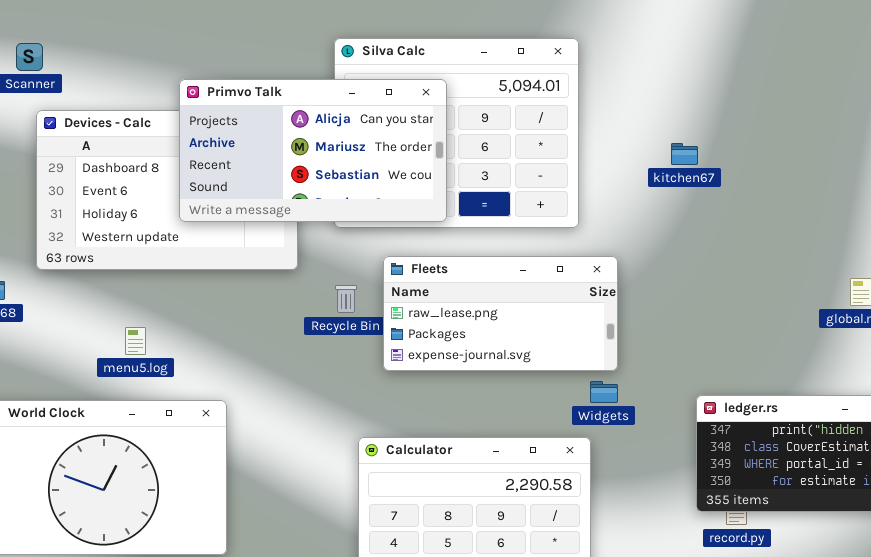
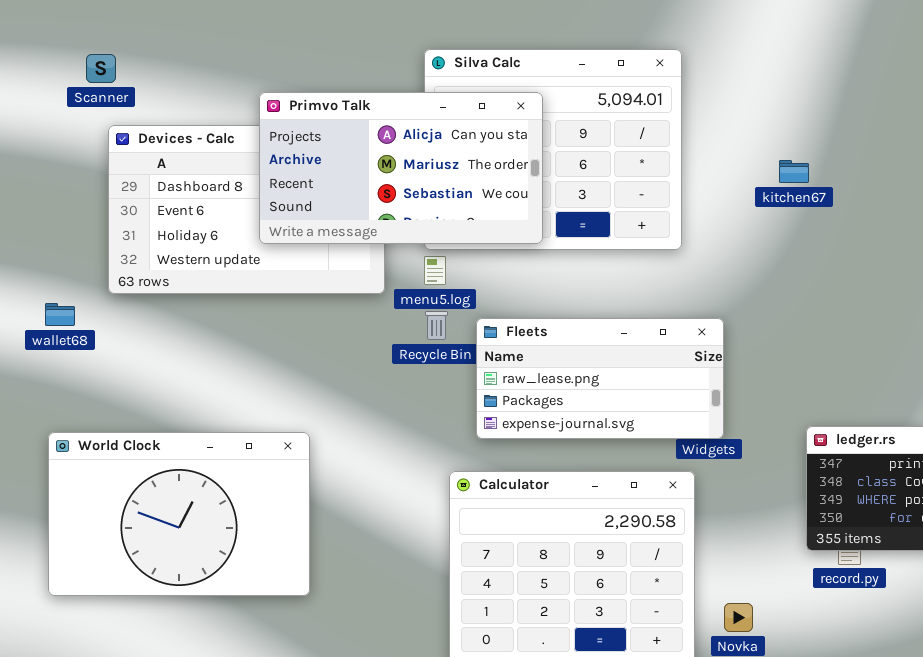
Fleets: [383,256,618,371] -> [476,318,724,439], moved
menu5.log: [125,327,146,355] -> [424,256,446,285], moved

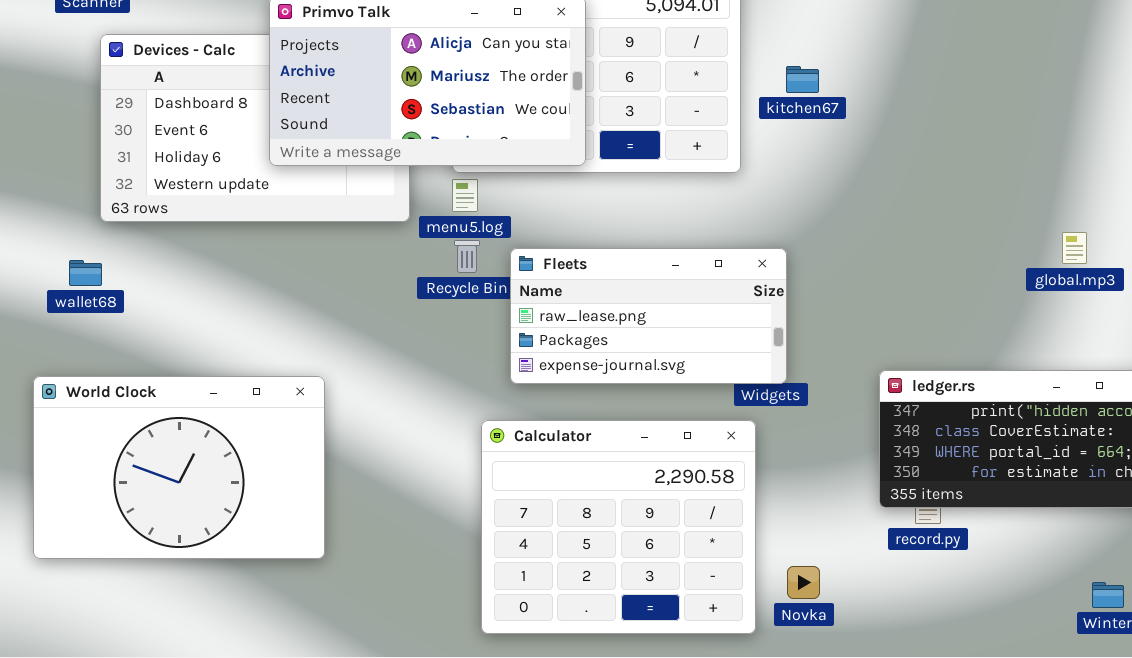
kitchen67: [779,160,809,183] -> [786,66,819,93], moved
wallet68: [45,303,75,326] -> [69,260,102,286], moved

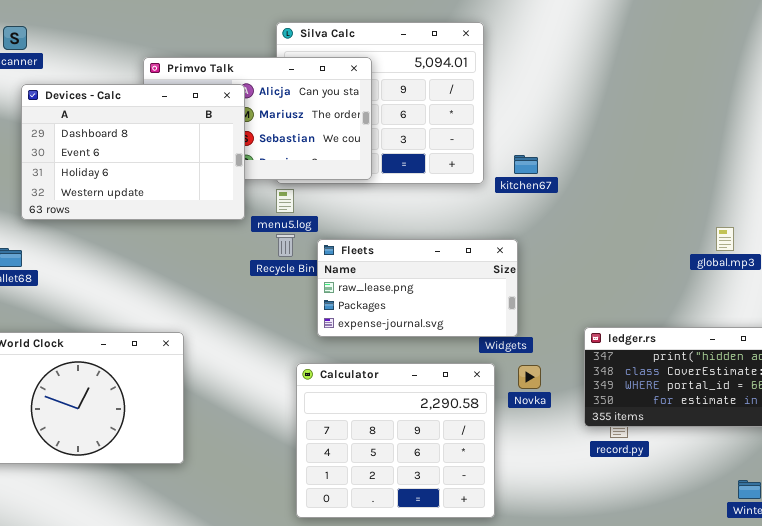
Devices - Calc: [100,34,410,222] -> [21,84,245,220], raised
kitchen67: [786,66,819,93] -> [514,155,538,174], moved
Novka: [787,566,820,599] -> [518,365,541,389], moved

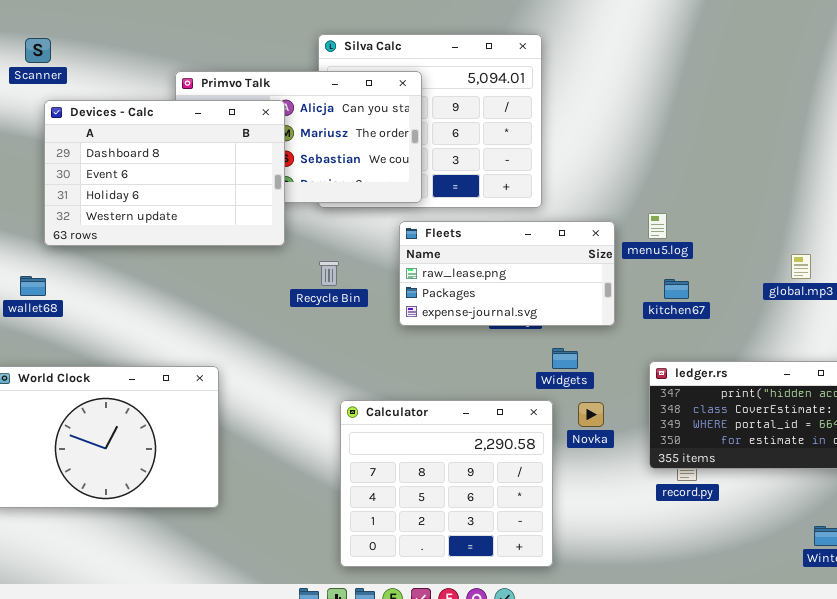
kitchen67: [514,155,538,174] -> [664,279,689,299], moved
menu5.log: [276,189,294,213] -> [648,213,667,239], moved
Fleets: [317,239,518,337] -> [399,221,615,326], moved

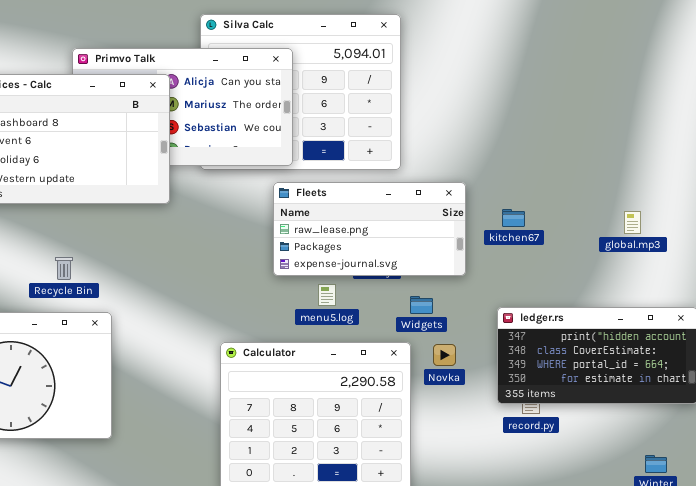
menu5.log: [648,213,667,239] -> [318,284,336,306], moved
Recycle Bin: [319,261,339,286] -> [55,257,73,280], moved
kitchen67: [664,279,689,299] -> [502,209,525,227], moved

